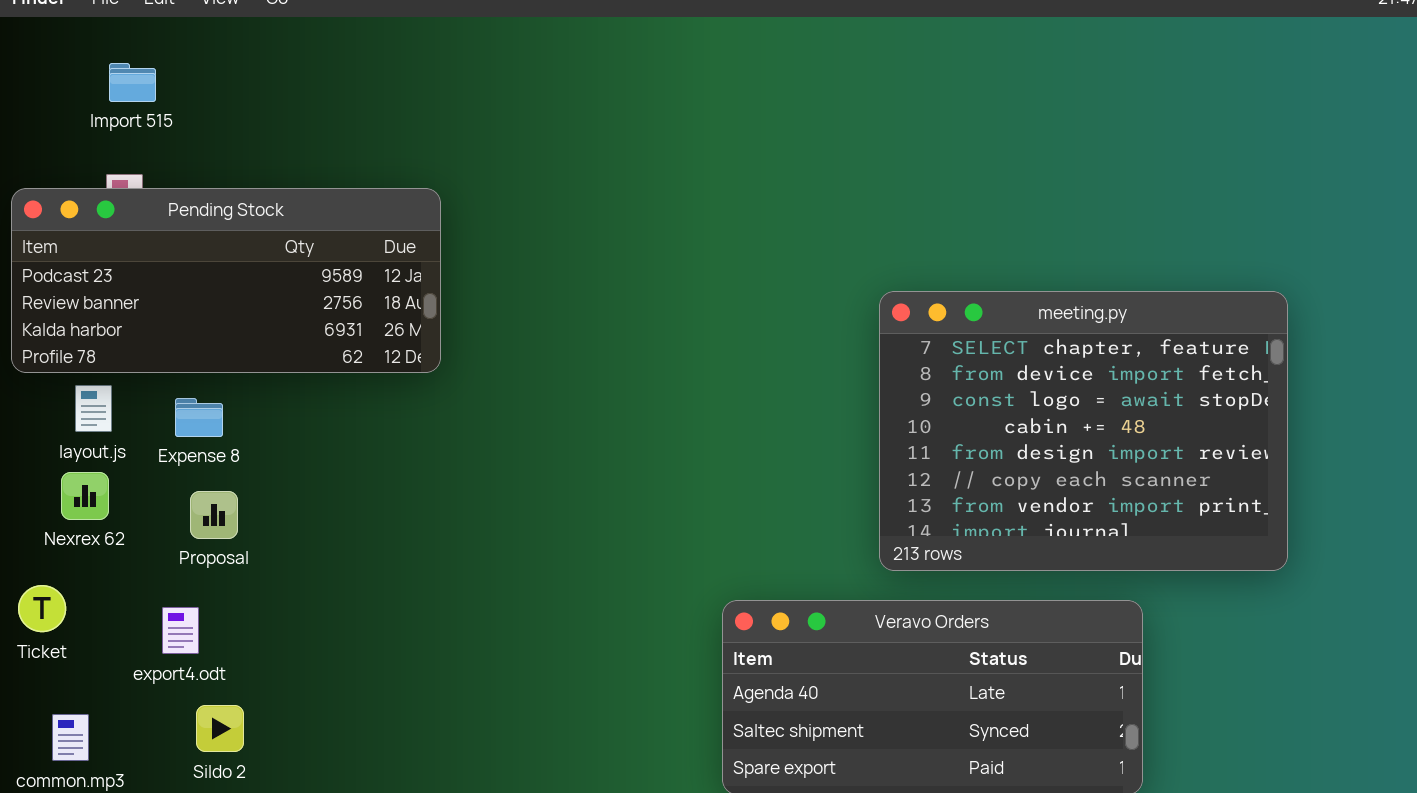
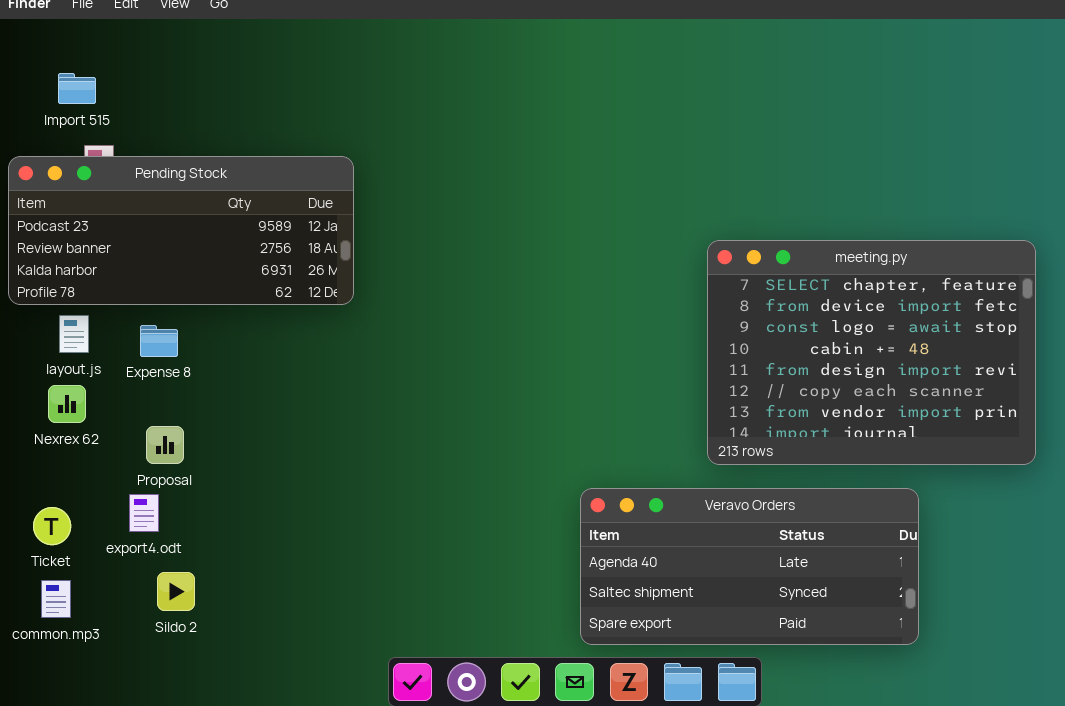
Import 515: [109,63,156,102] -> [58,73,96,104], moved
Proposal: [190,491,238,539] -> [146,426,184,464], moved
Ticket: [18,585,66,632] -> [33,507,71,545], moved

